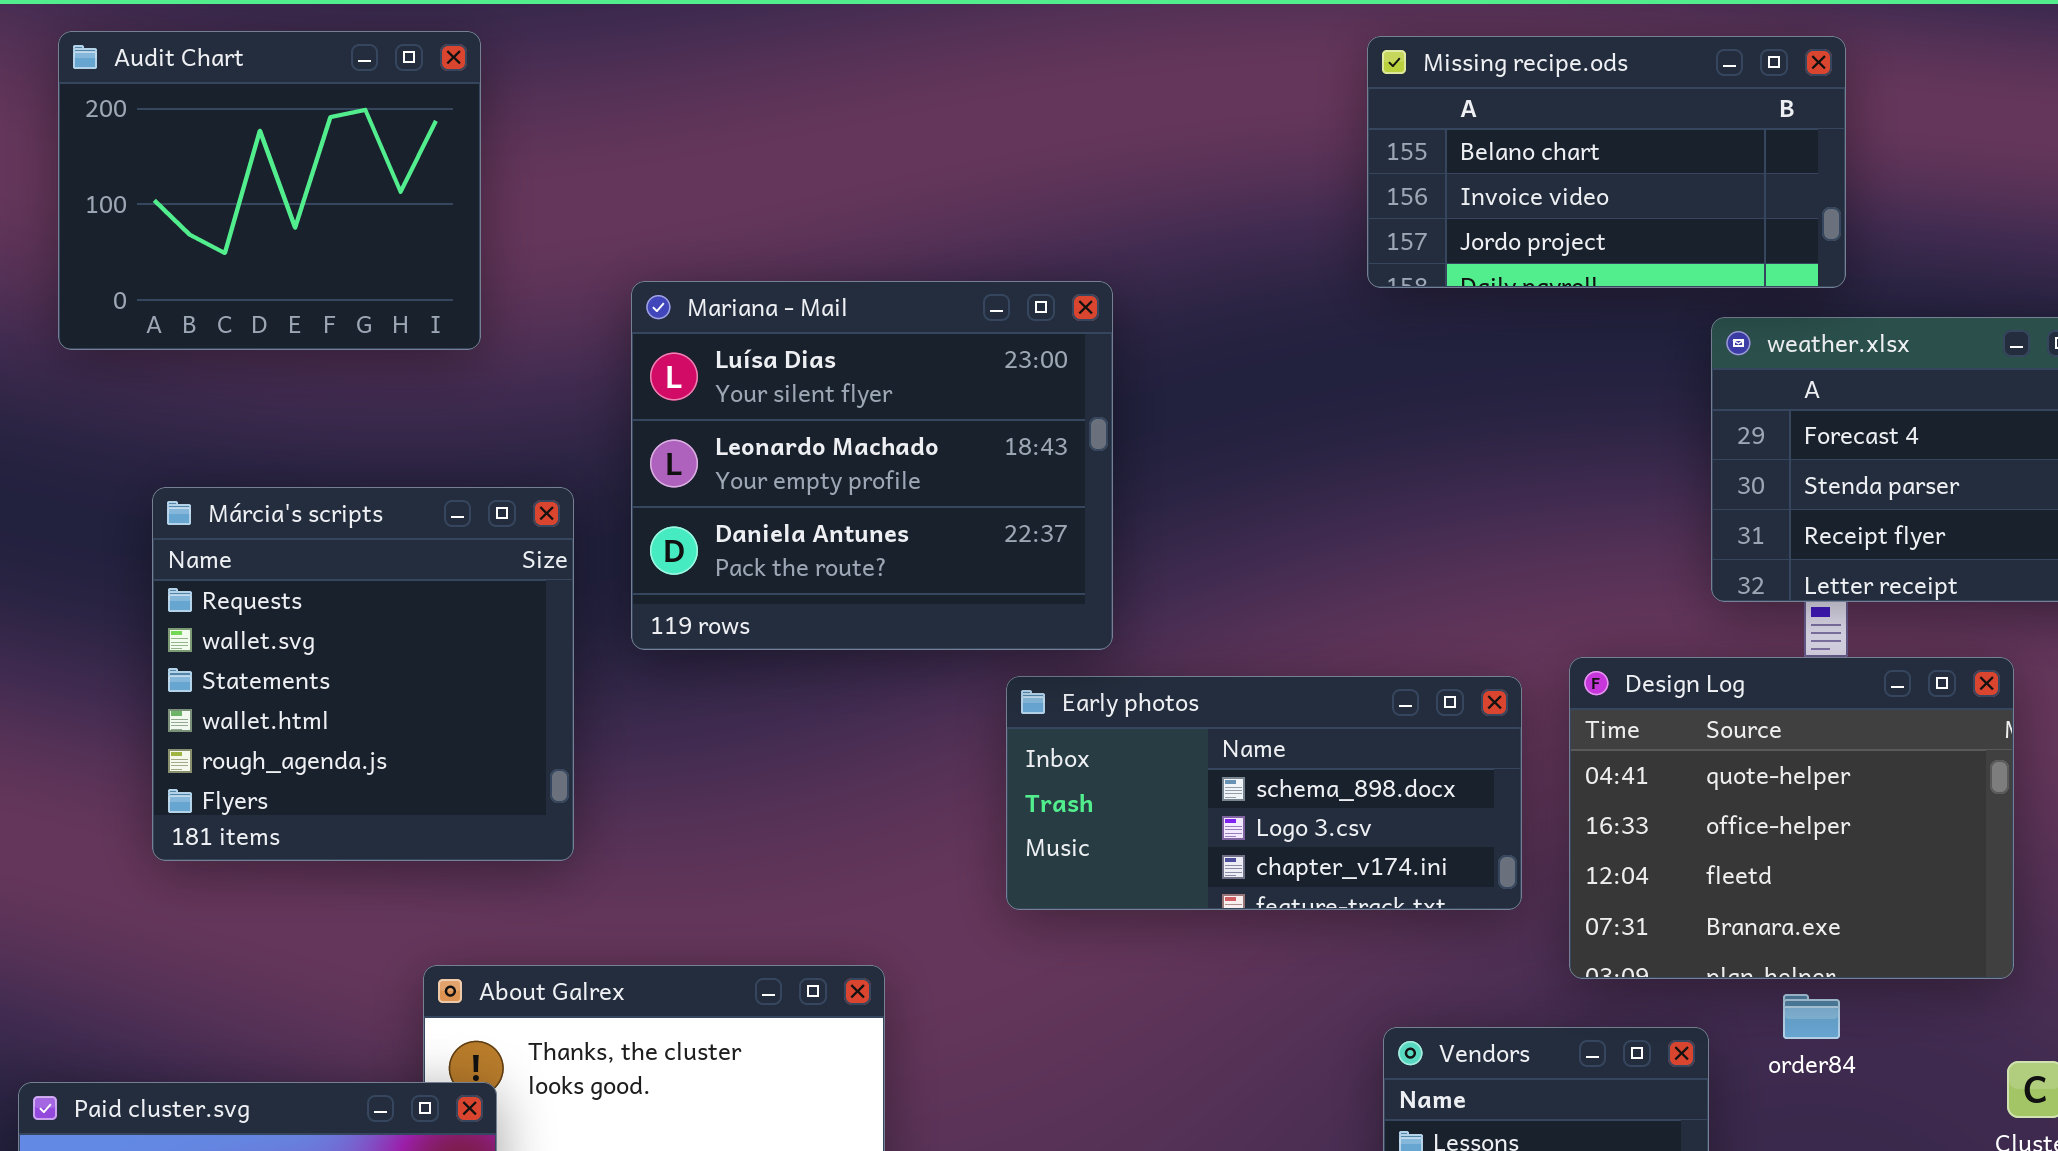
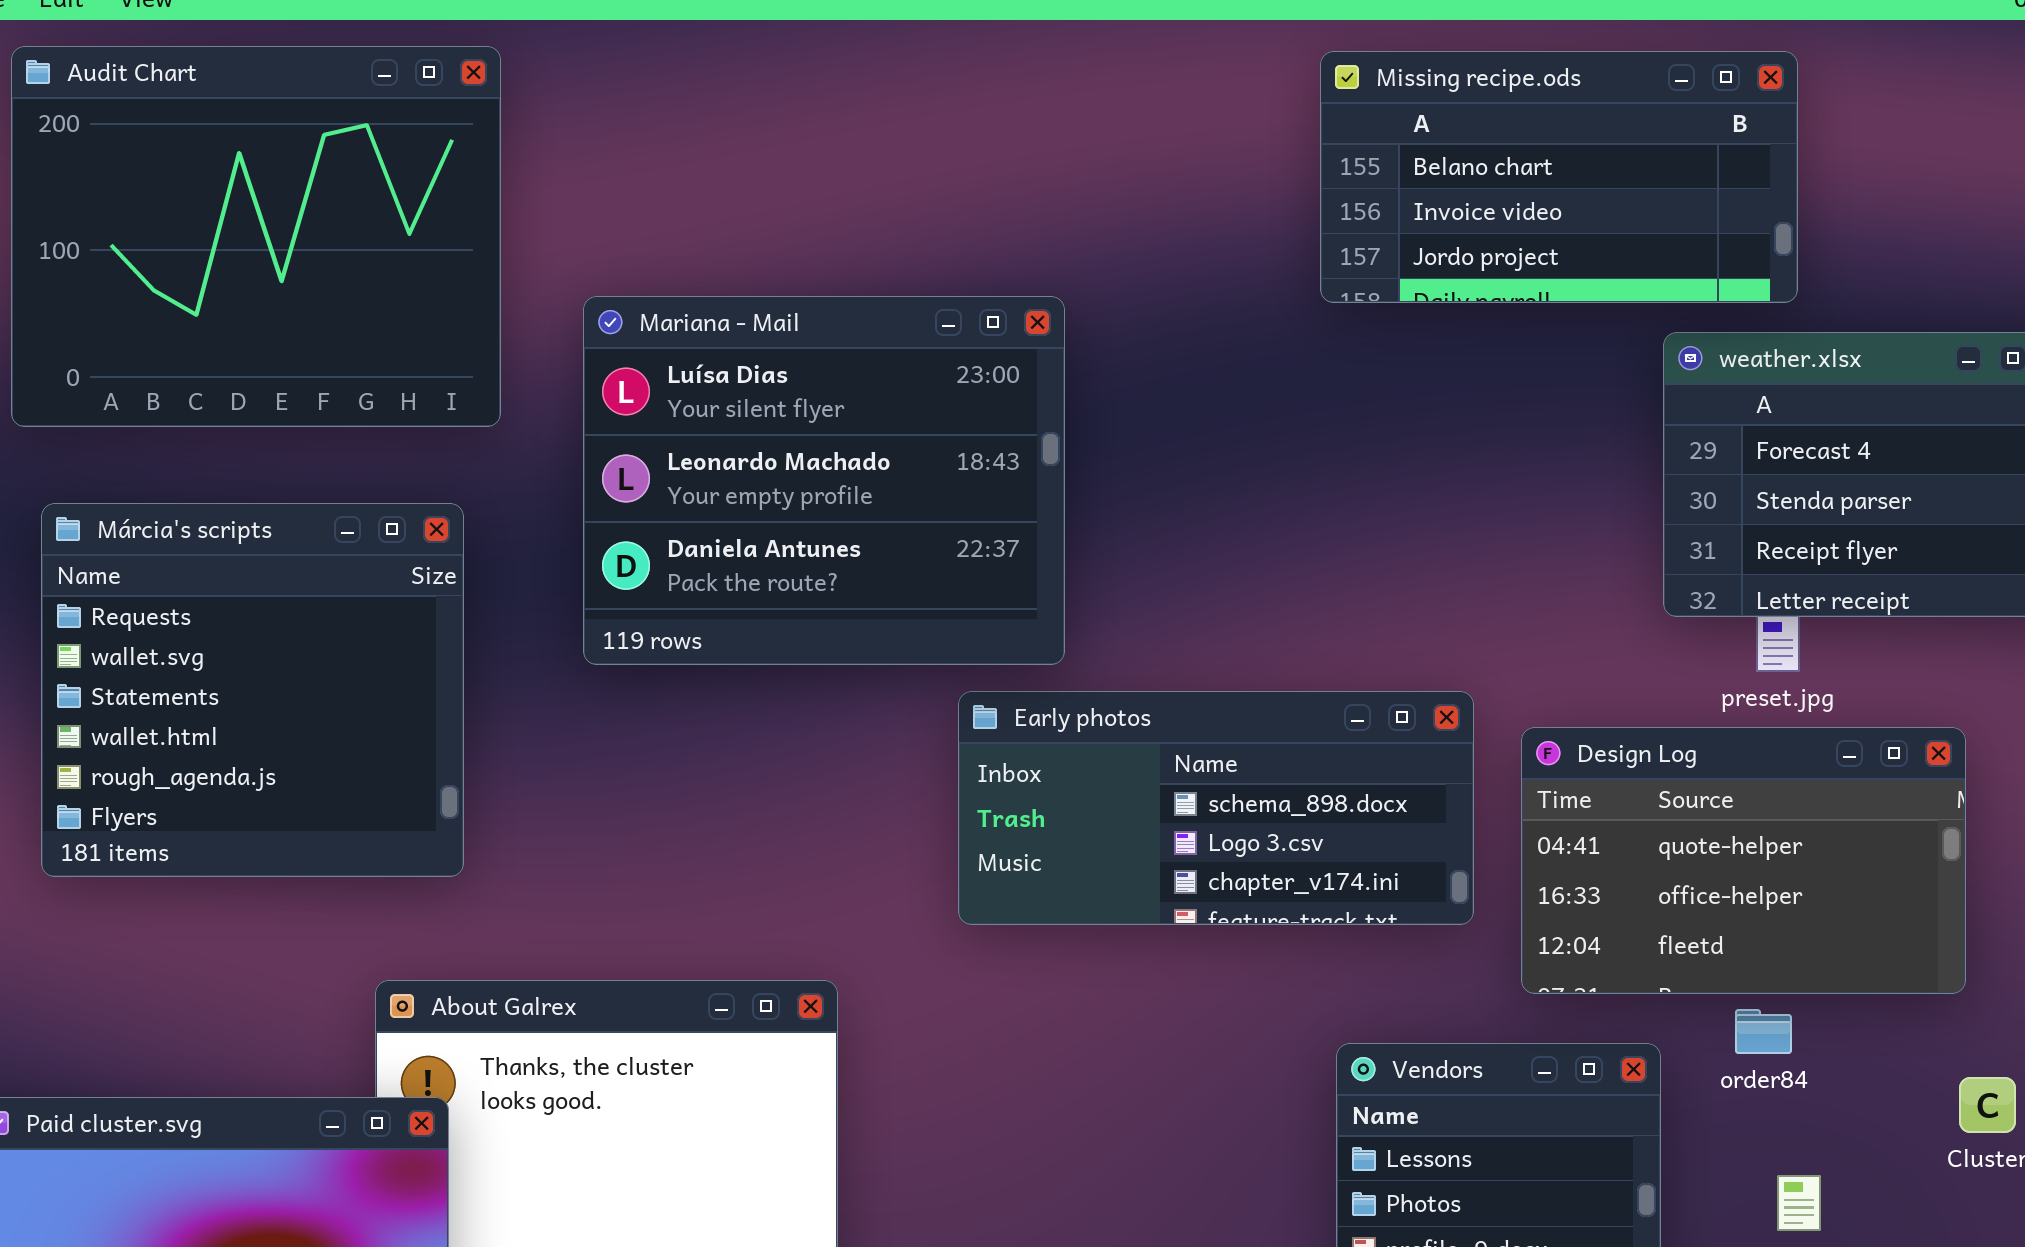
Audit Chart: [58,31,481,350] -> [11,46,501,427], resized
Márcia's scripts: [152,487,574,861] -> [41,503,464,877], moved
Design Log: [1569,657,2014,979] -> [1521,727,1966,994], resized

